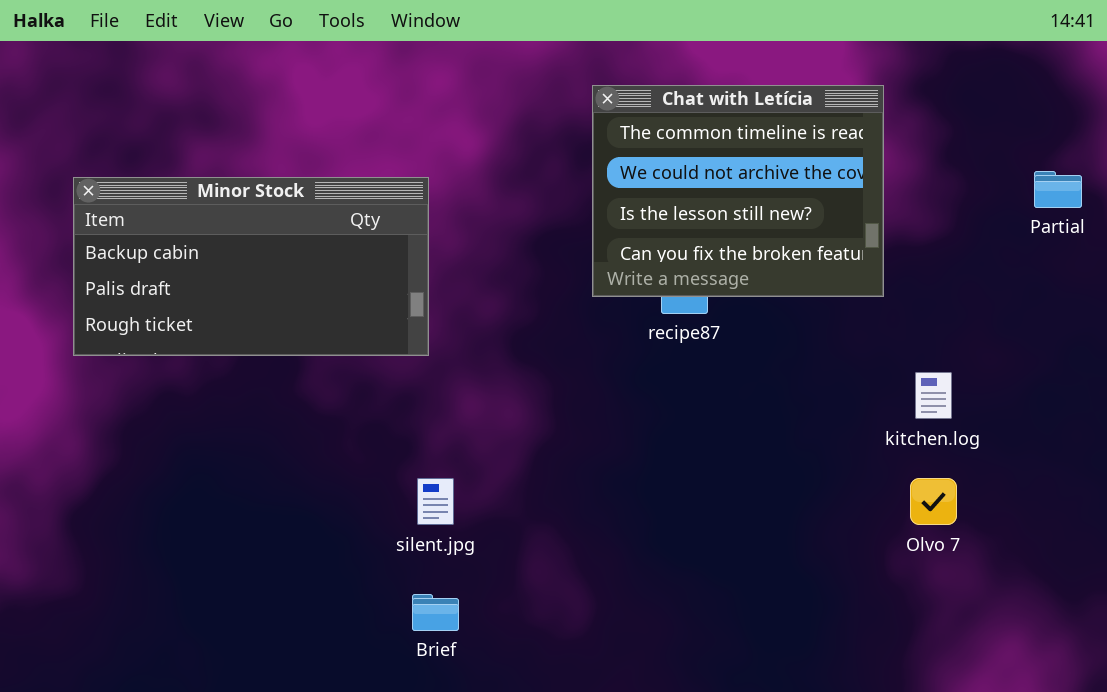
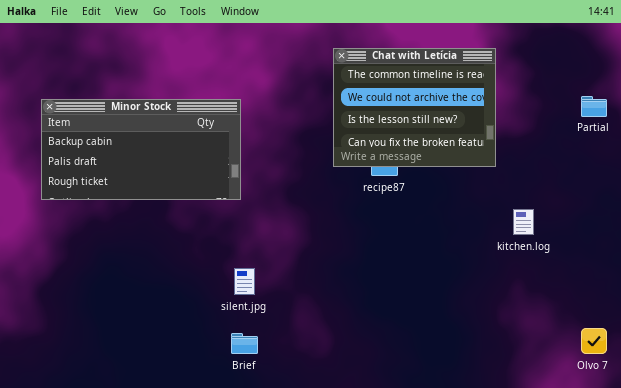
Olvo 7: [910,478,957,525] -> [581,328,607,354], moved

